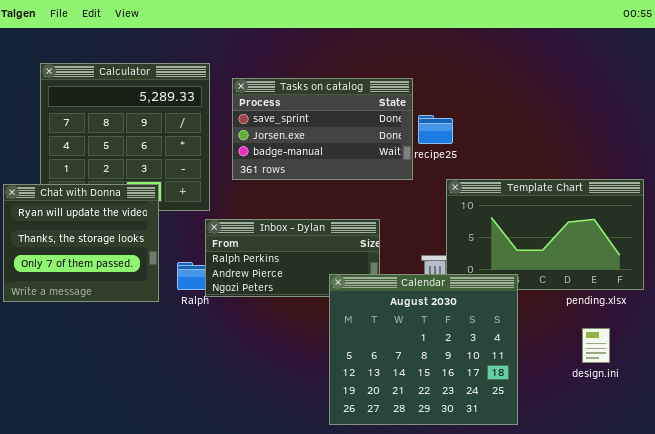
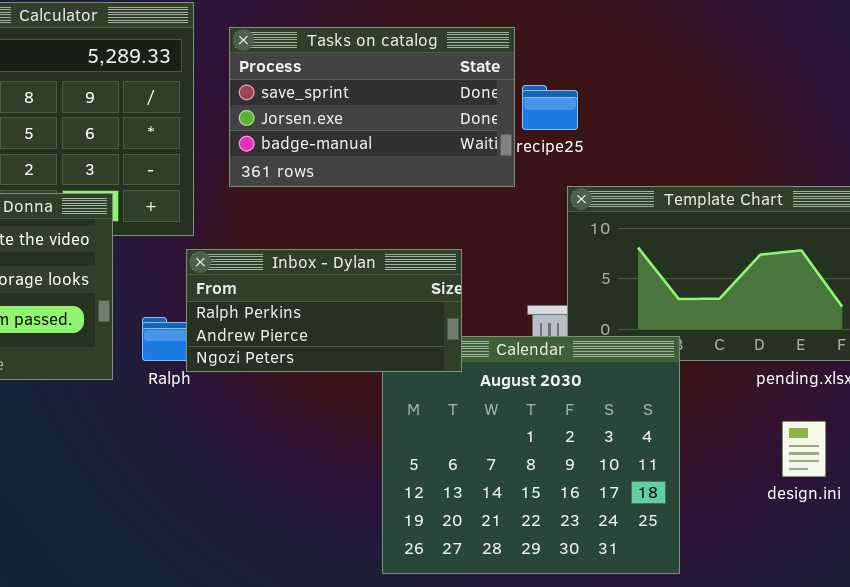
Inbox - Dylan: [205,219,380,297] -> [186,249,462,372], raised

